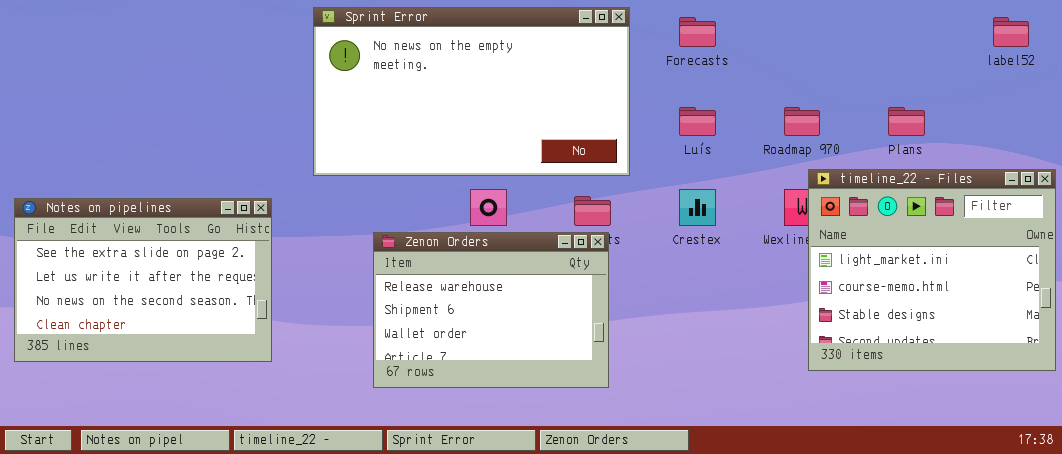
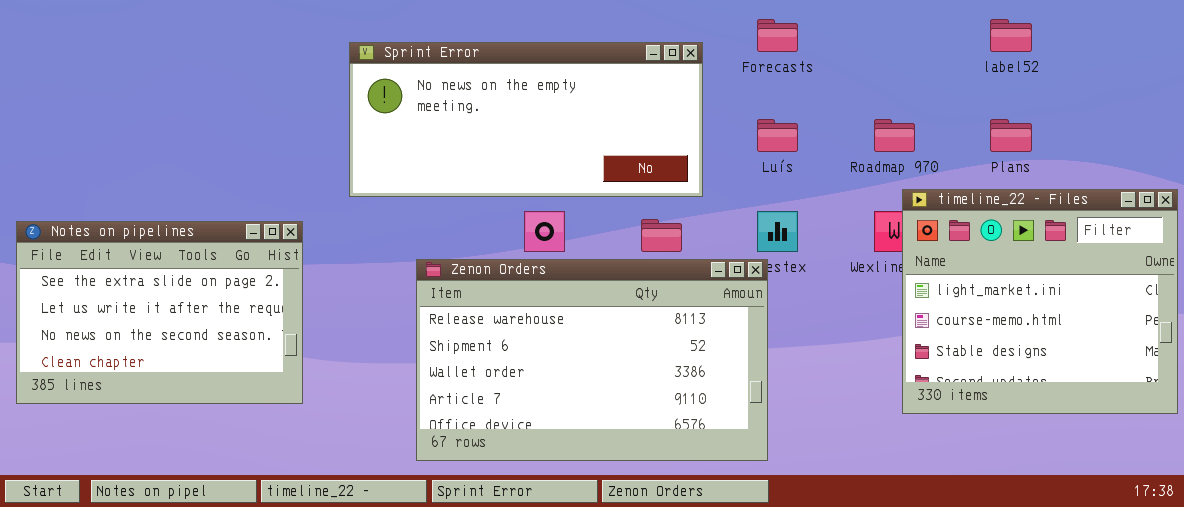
Sprint Error: [313,7,630,176] -> [349,42,703,197], resized
label52: [993,17,1029,47] -> [990,19,1032,52], moved
Zenon Orders: [373,232,609,388] -> [416,259,768,461], resized

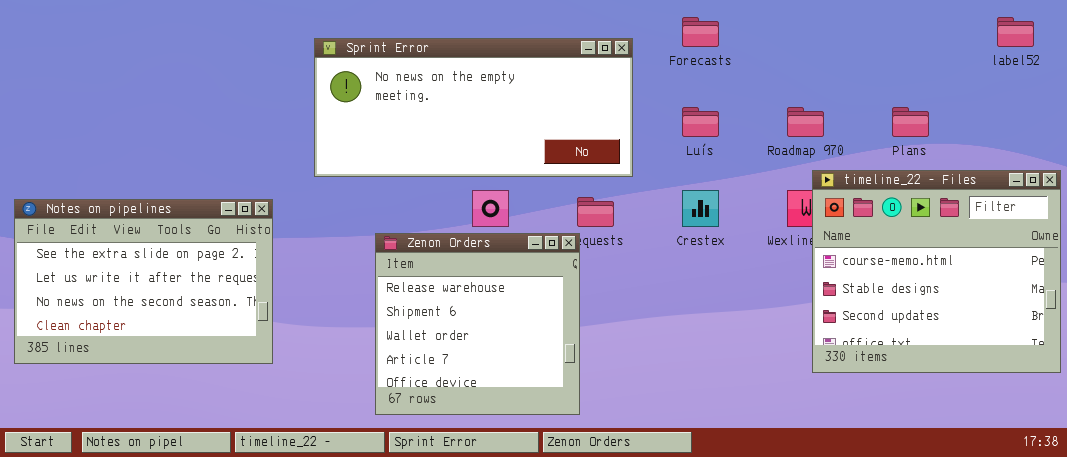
label52: [990,19,1032,52] -> [997,17,1034,47], moved
timeline_22 - Files: [902,189,1178,414] -> [812,170,1061,373], scrolled down 1 row
Zenon Orders: [416,259,768,461] -> [375,233,580,415], resized

